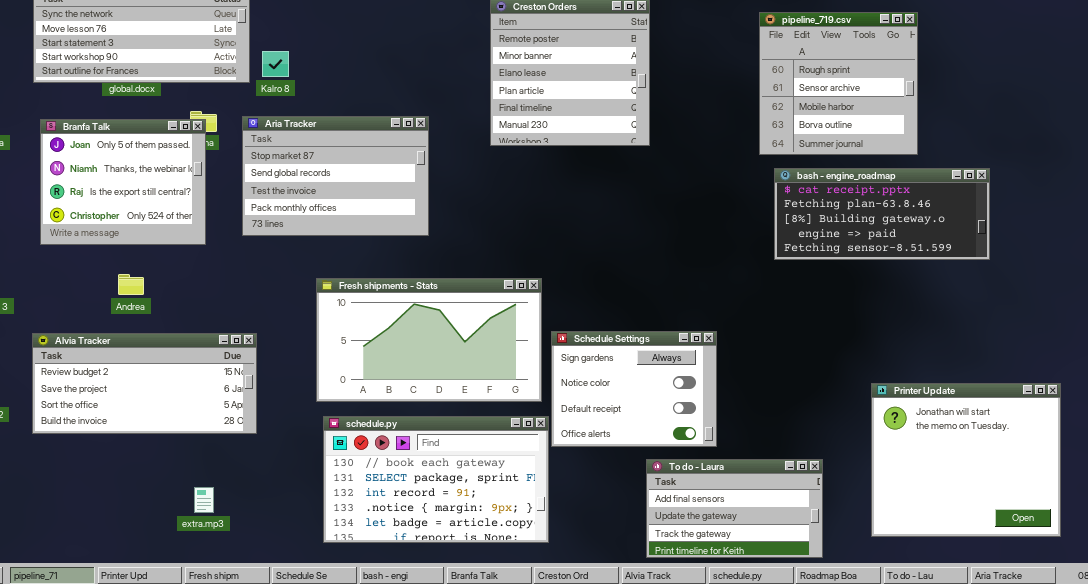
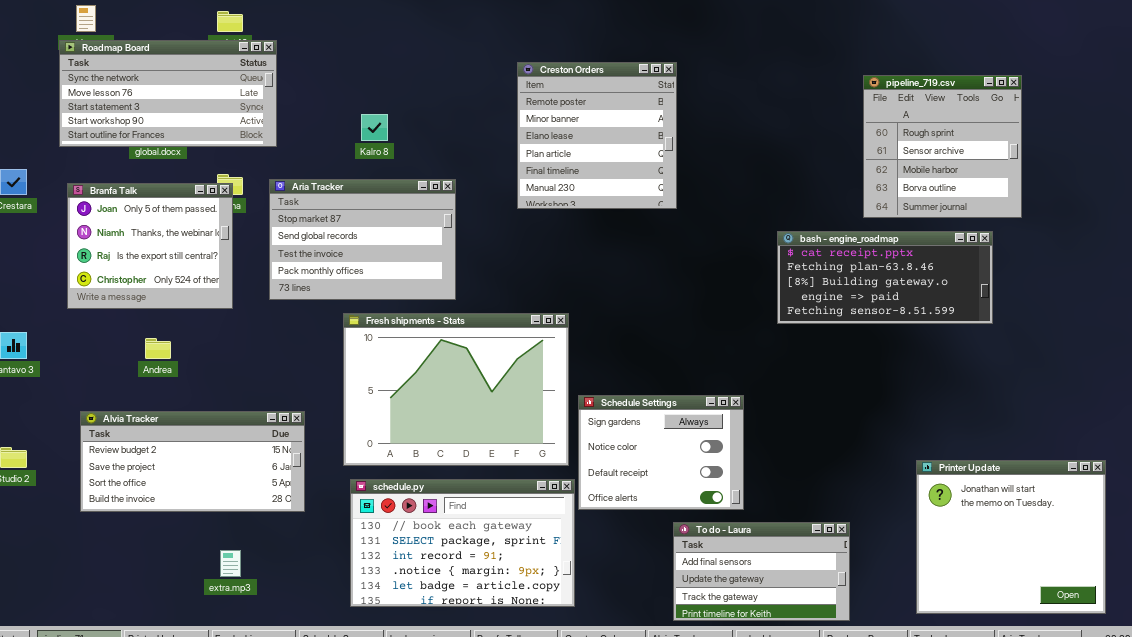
pipeline_719.csv: [759,12,918,155] -> [863,75,1022,218], moved
Kalro 8: [262,51,289,77] -> [361,114,388,141], moved
bash - engine_roadmap: [774,168,990,260] -> [777,231,993,324], moved
Fresh shipments - Stats: [316,278,542,402] -> [343,313,569,466], resized
Alvia Tracker: [32,333,257,434] -> [80,411,305,512], moved
Printer Update: [871,383,1061,537] -> [916,460,1106,614], moved

